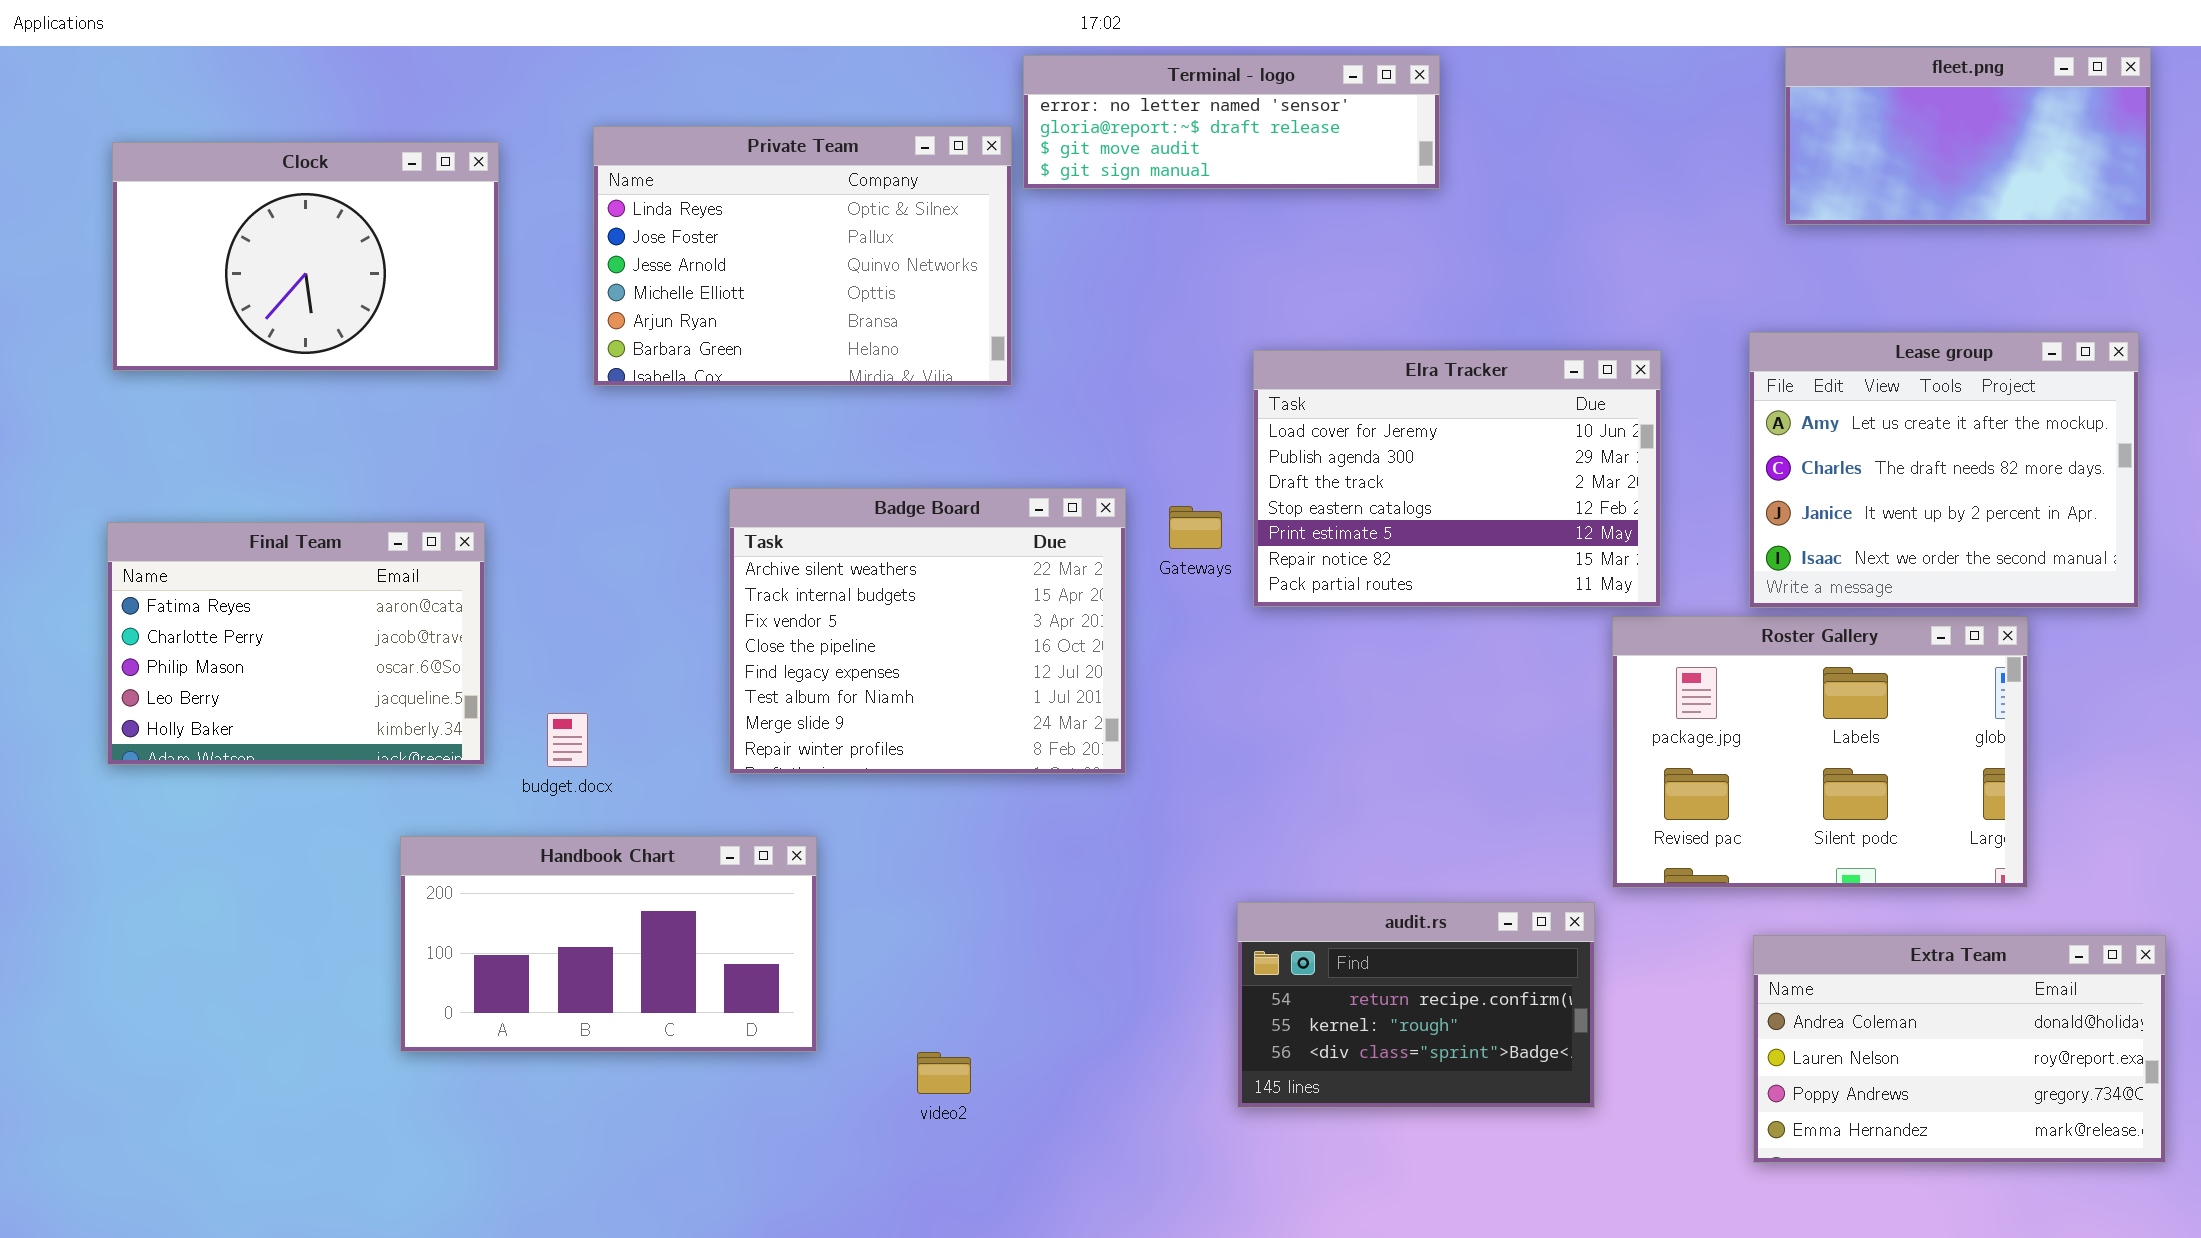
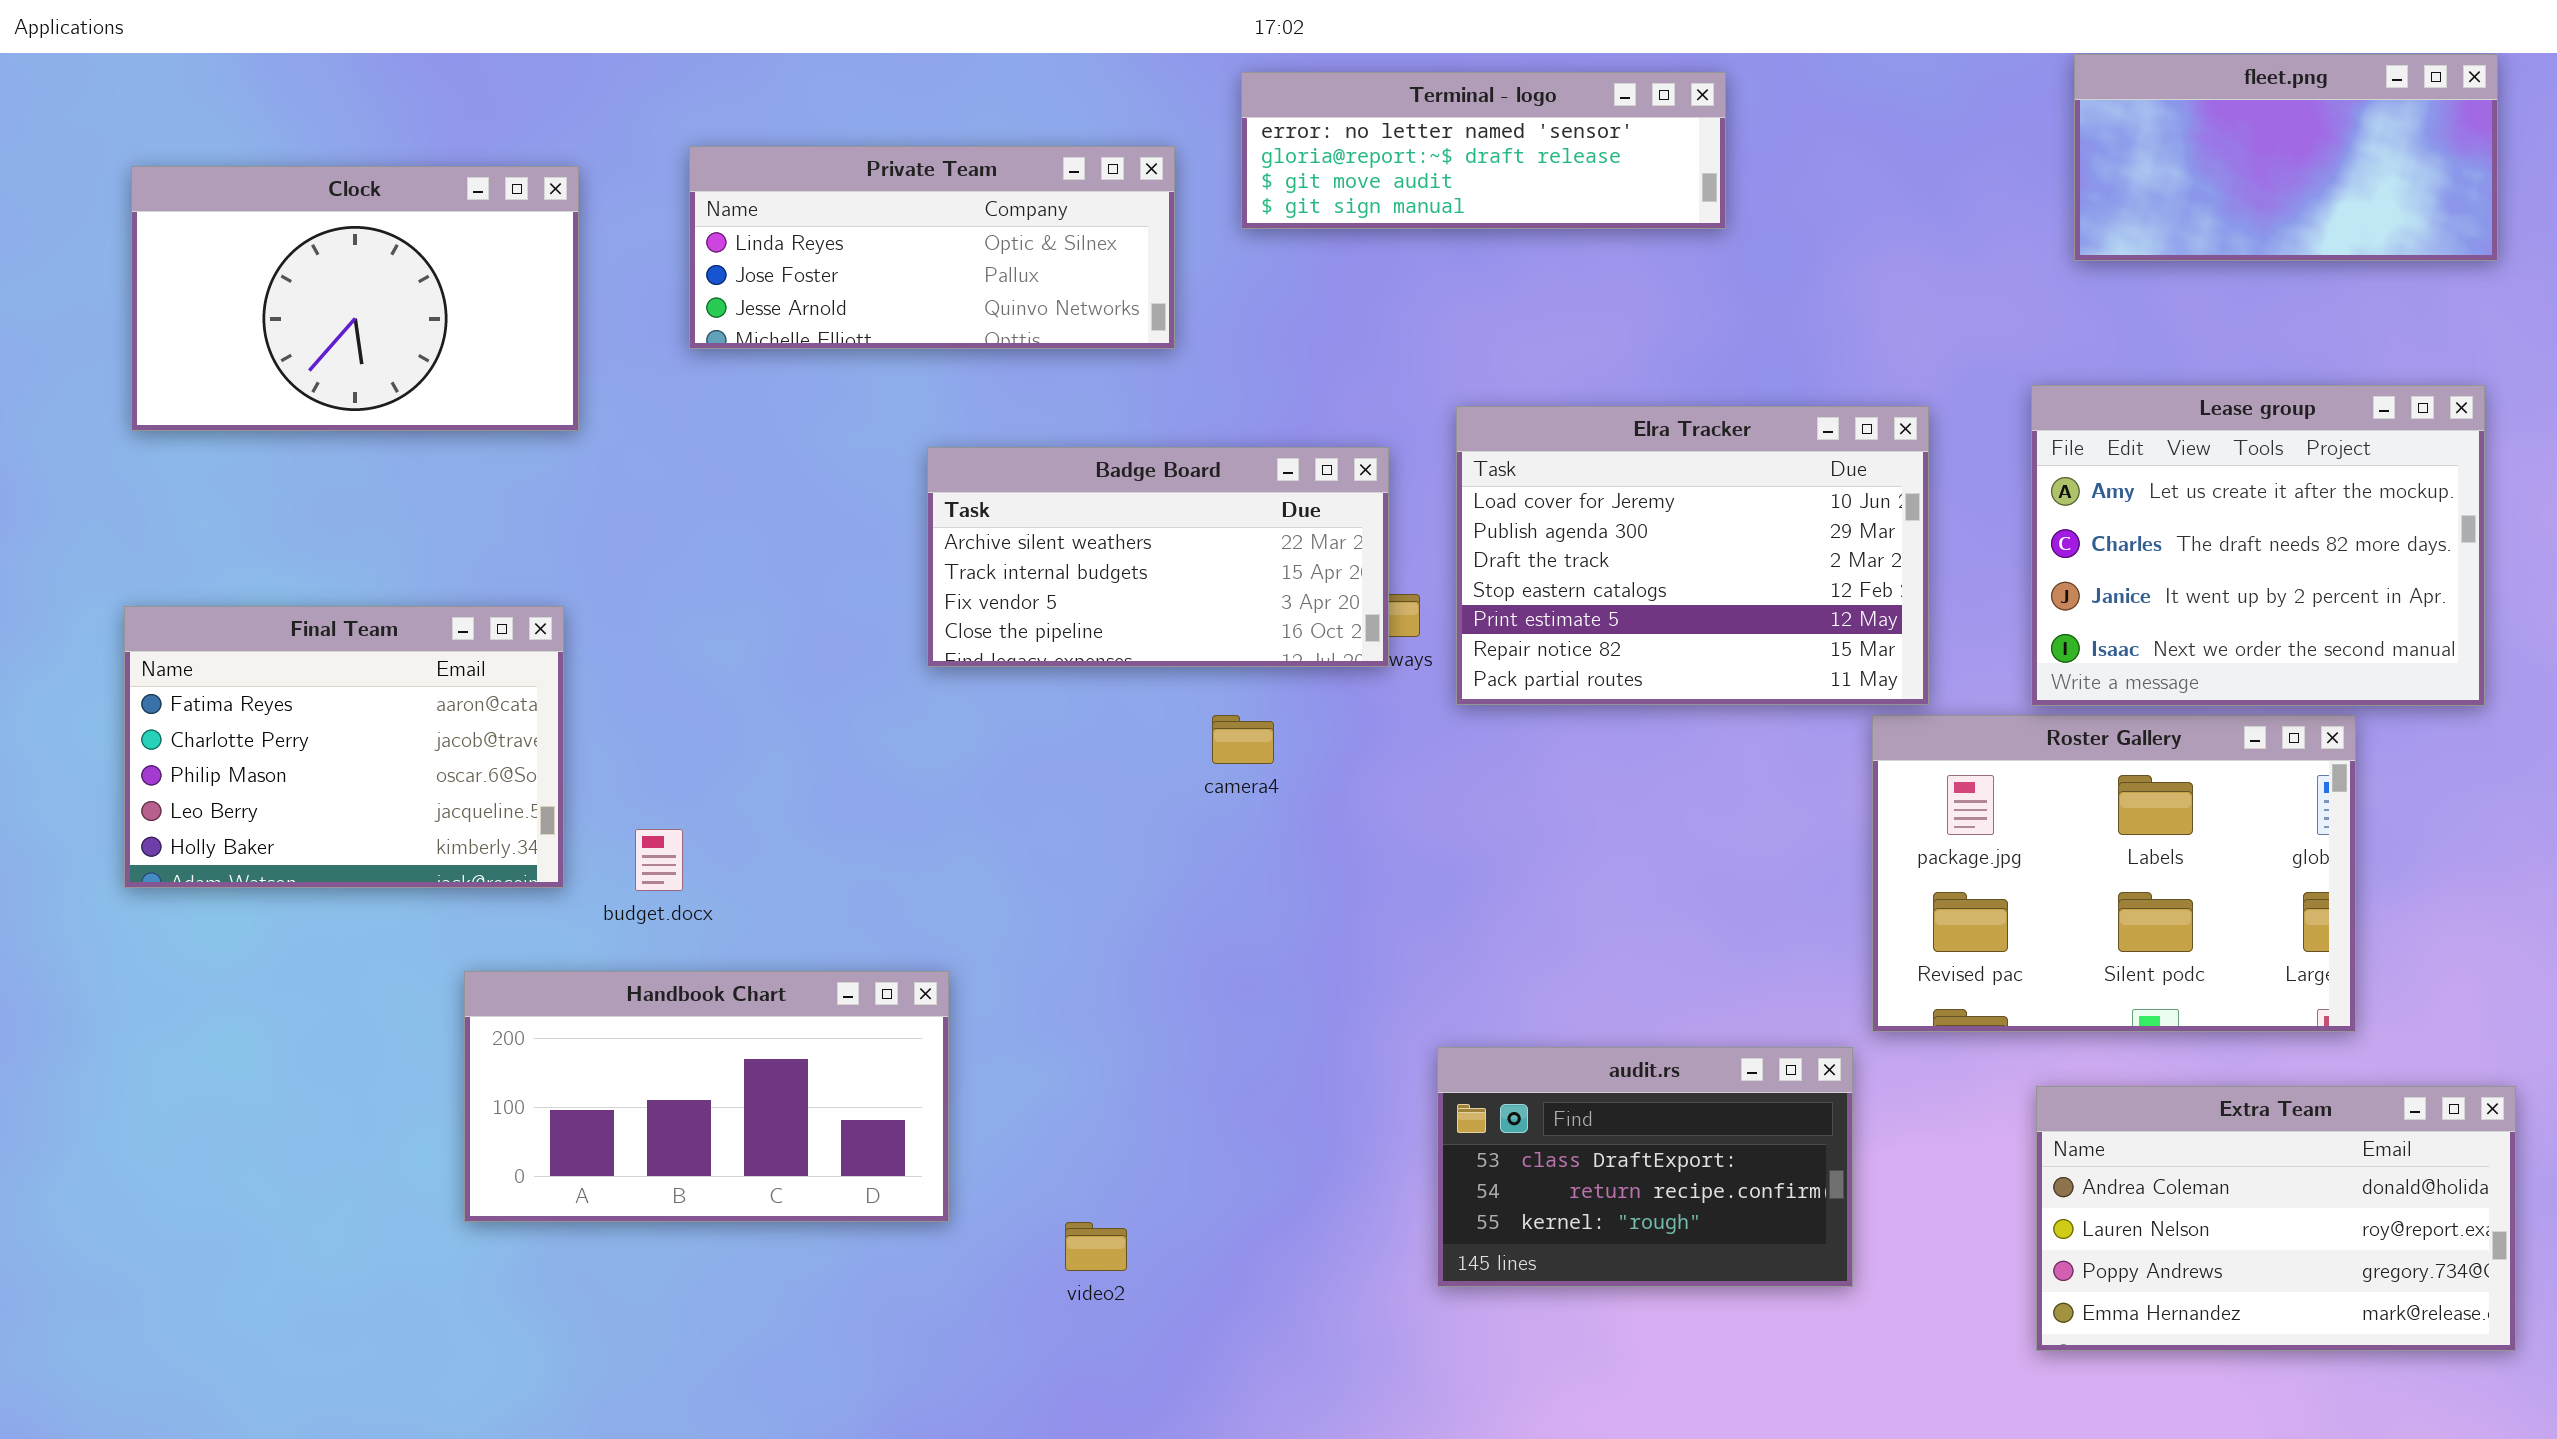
Terminal - logo: [1023,55,1440,189] -> [1241,72,1726,229], moved
Private Team: [593,126,1012,386] -> [689,146,1175,349], resized
Badge Board: [729,488,1126,774] -> [927,447,1389,667], moved, resized
audit.rs: [1237,902,1595,1108] -> [1437,1047,1853,1287], scrolled up 1 row

